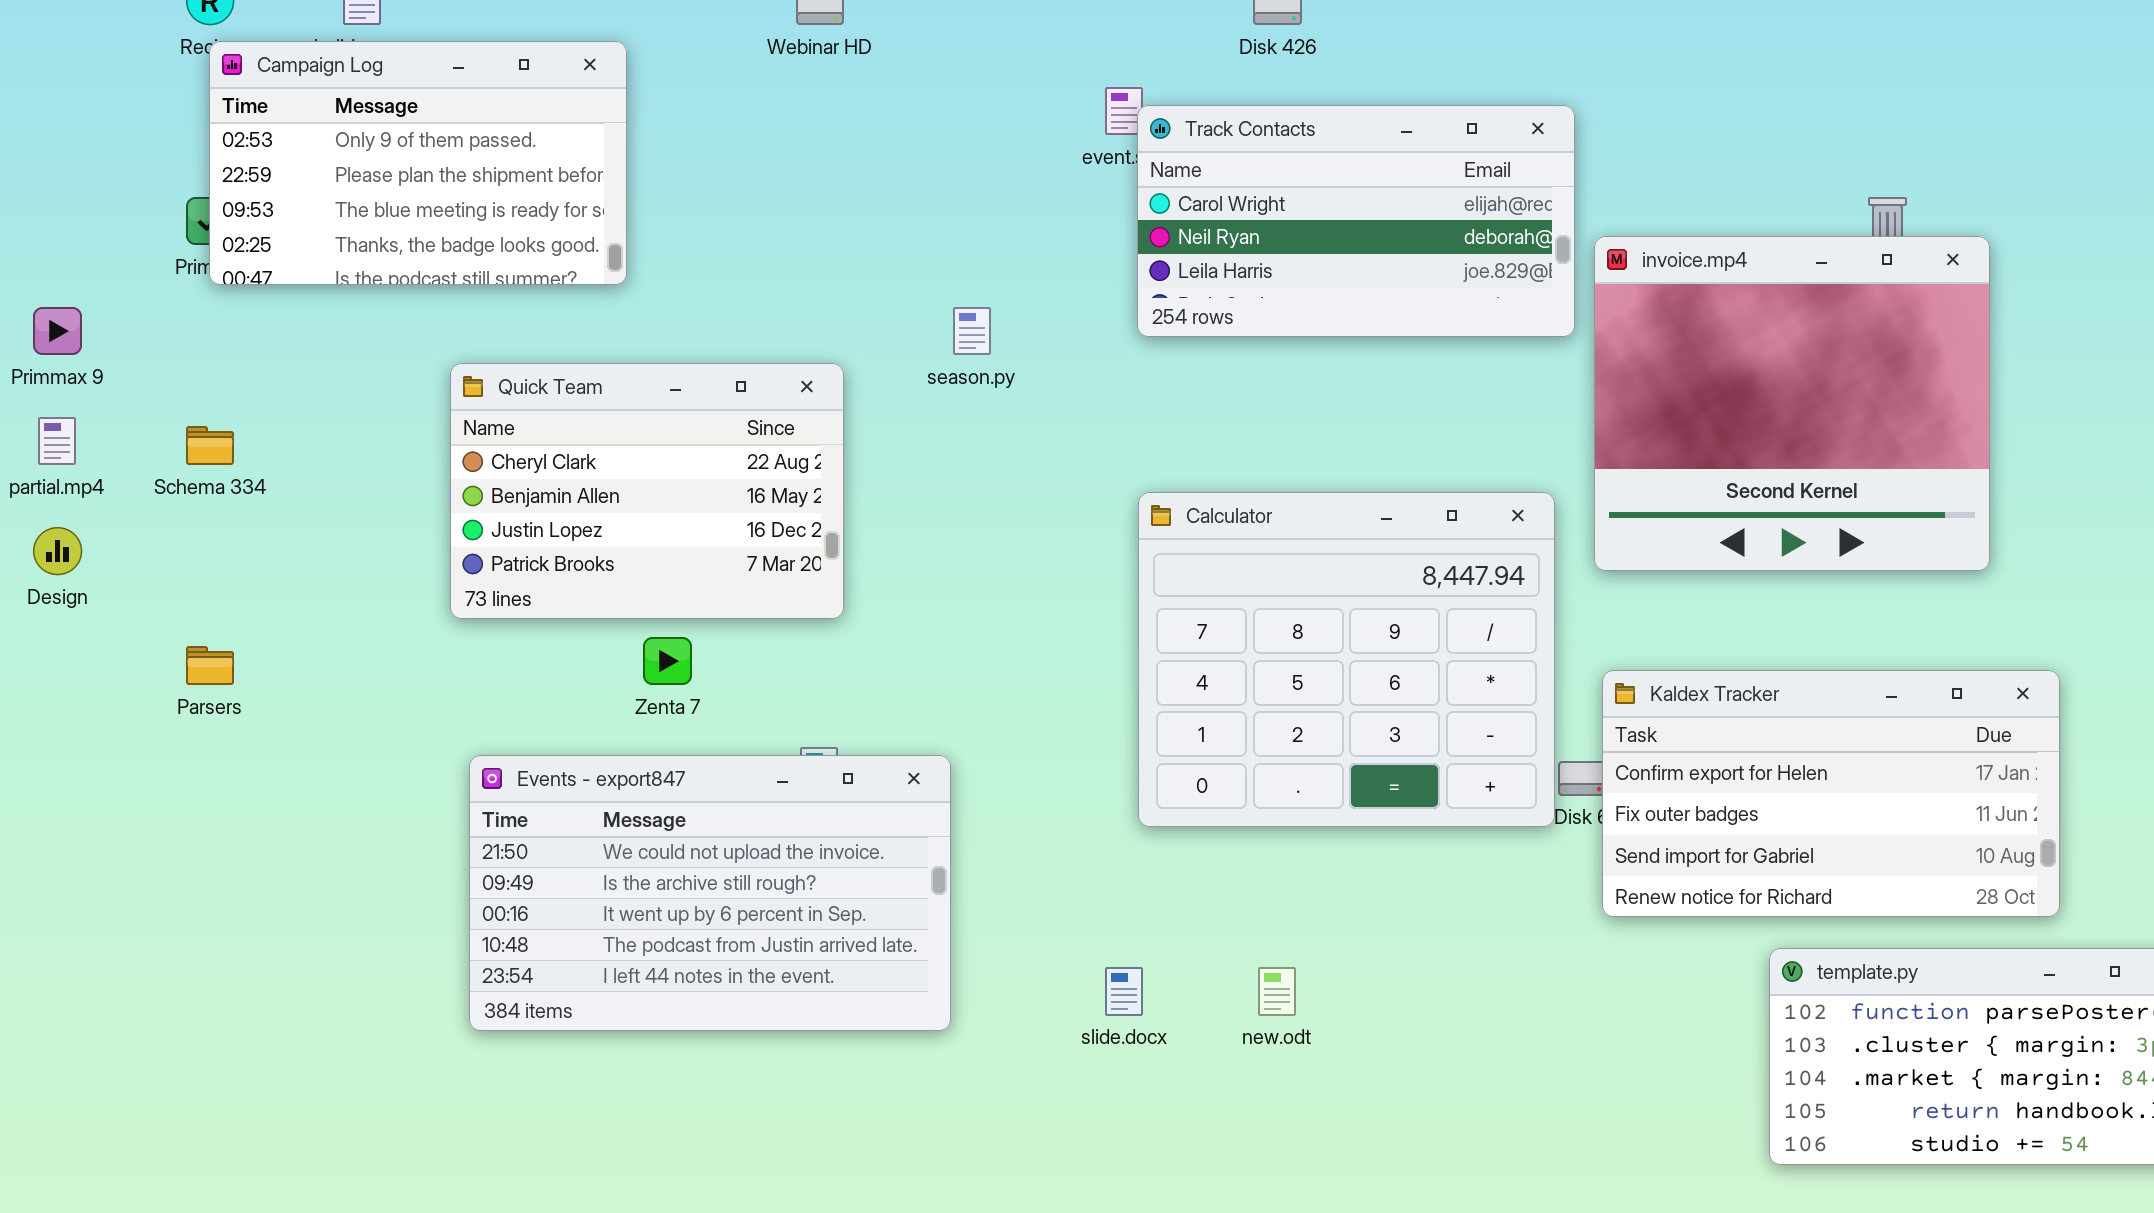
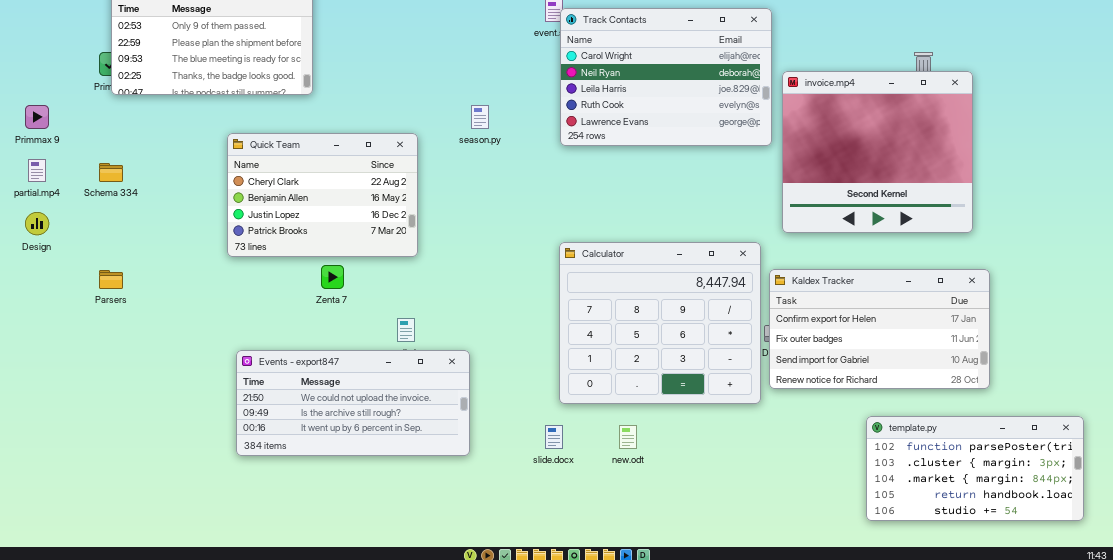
Track Contacts: [1137,105,1575,337] -> [560,8,772,146], resized
Calculator: [1138,492,1555,827] -> [559,242,761,404], moved
Kaldex Tracker: [1602,670,2060,917] -> [769,269,990,389], moved
Events - export847: [469,755,951,1031] -> [236,350,470,456], resized

